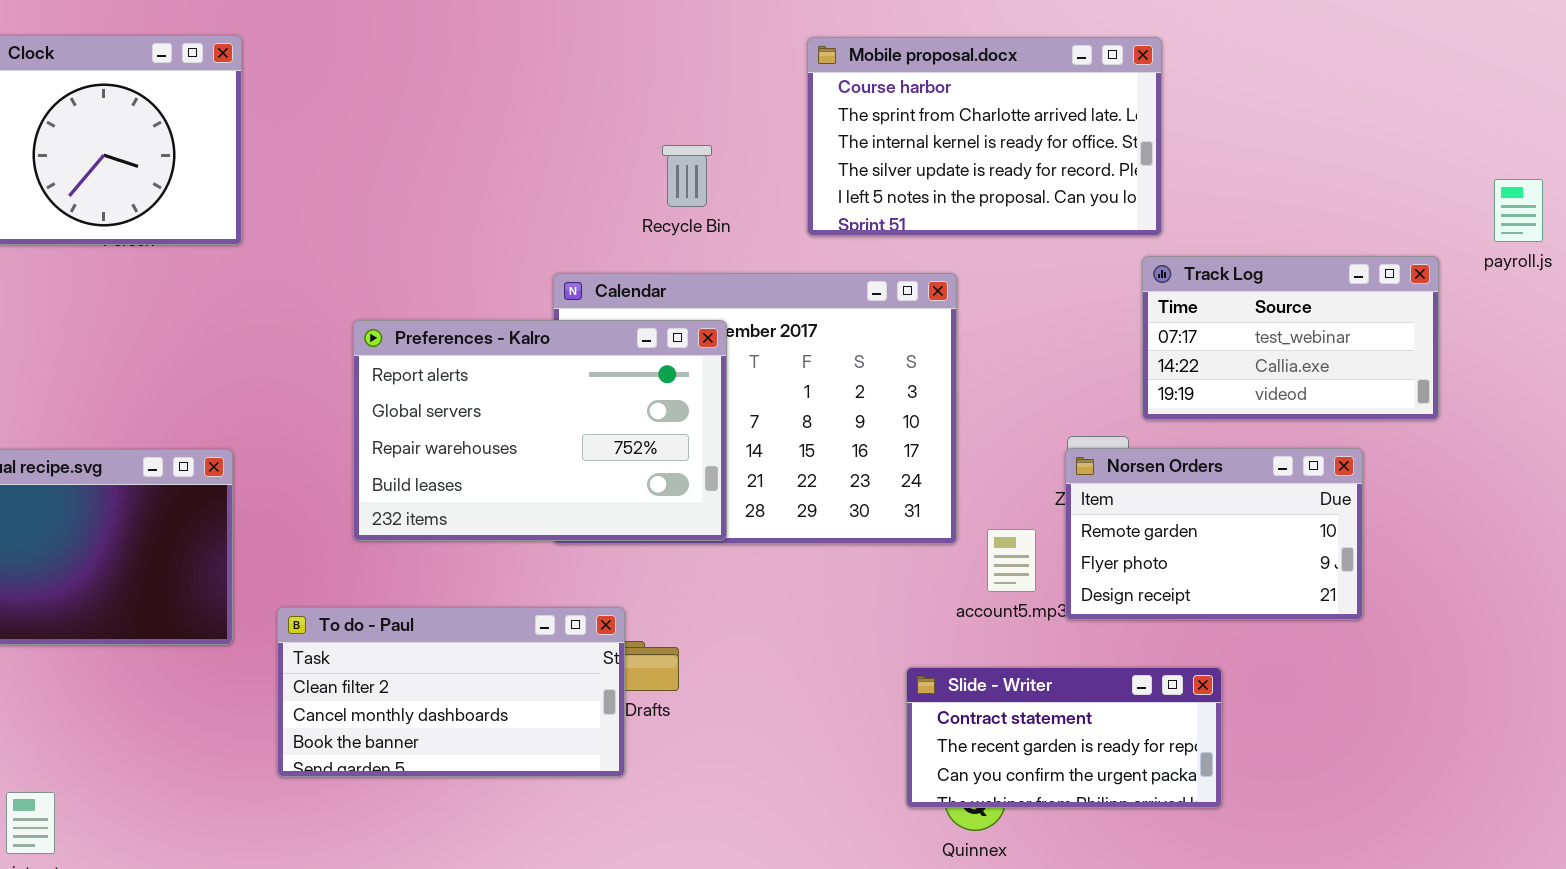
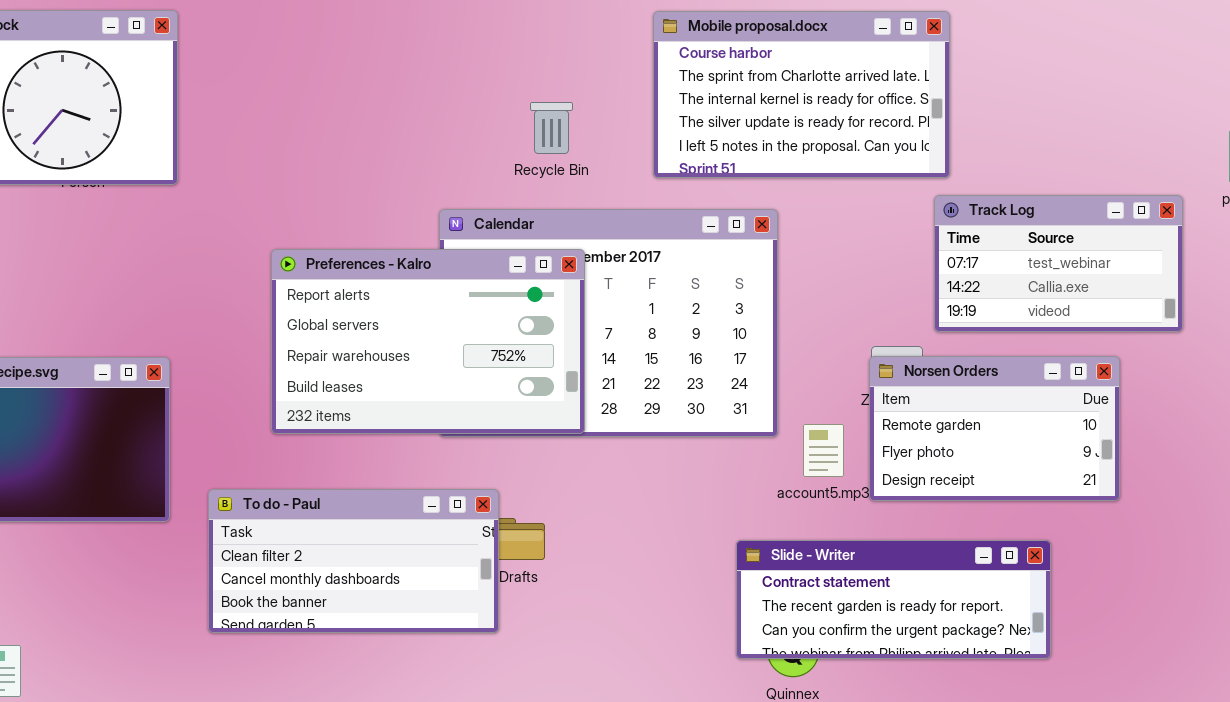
Slide - Writer: [906,667,1222,808] -> [736,540,1051,659], resized

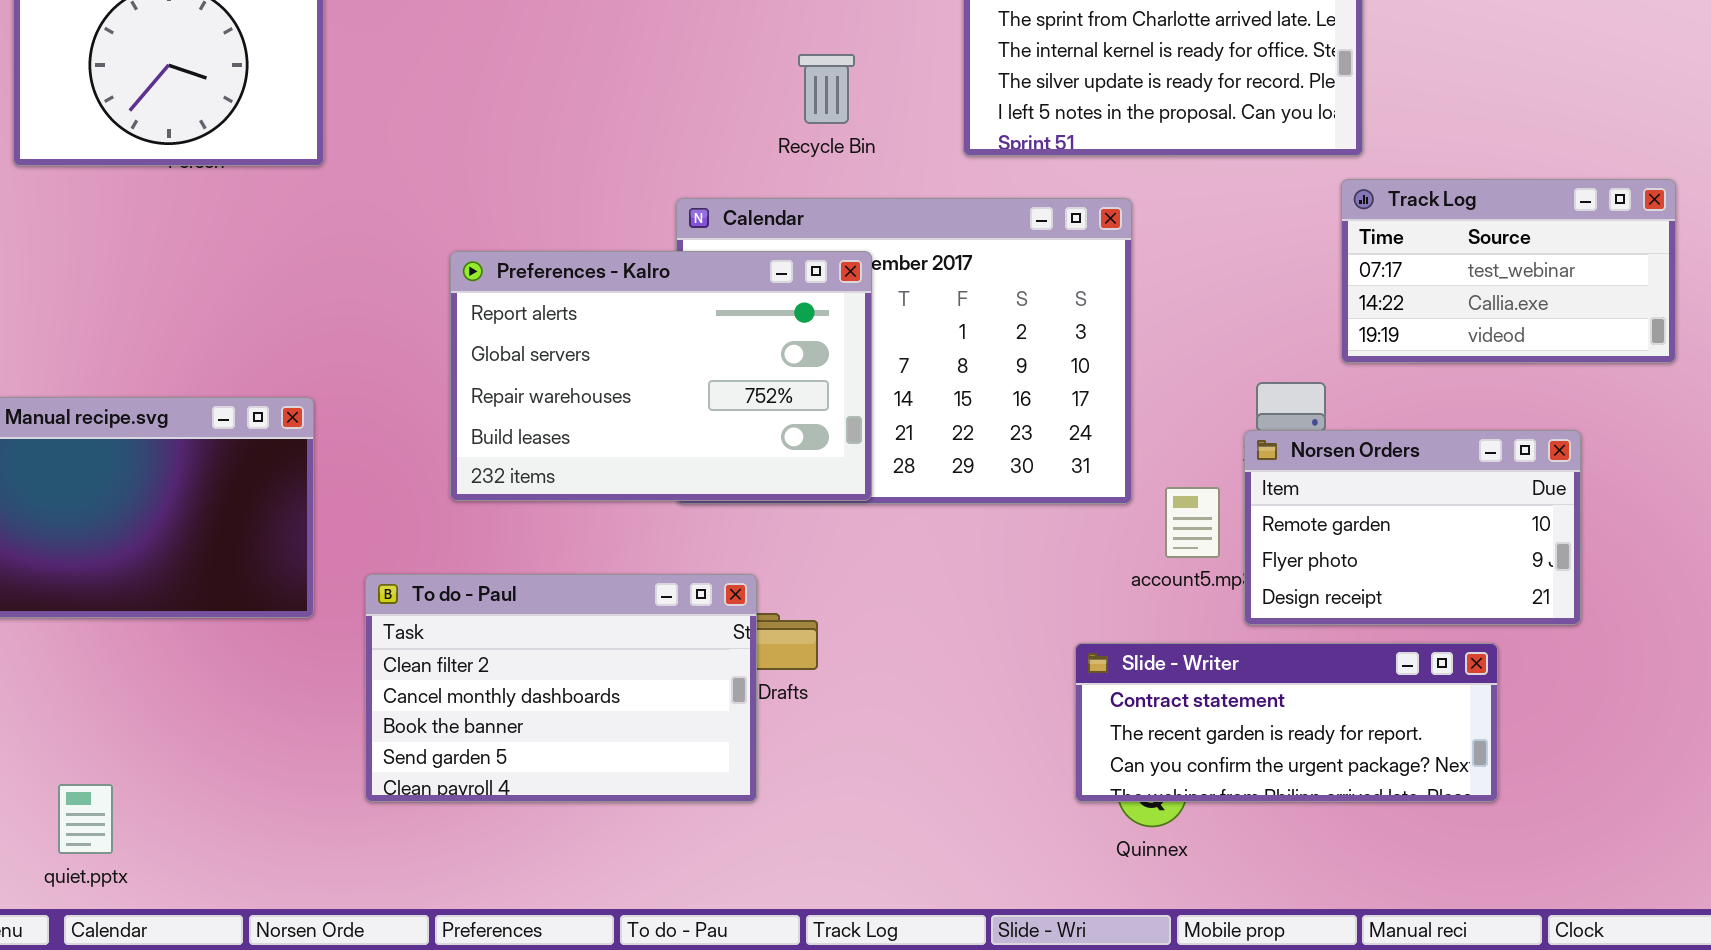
Norsen Orders: [869,356,1120,501] -> [1244,430,1581,625], moved
To do - Paul: [208,489,499,633] -> [365,574,757,802], resized

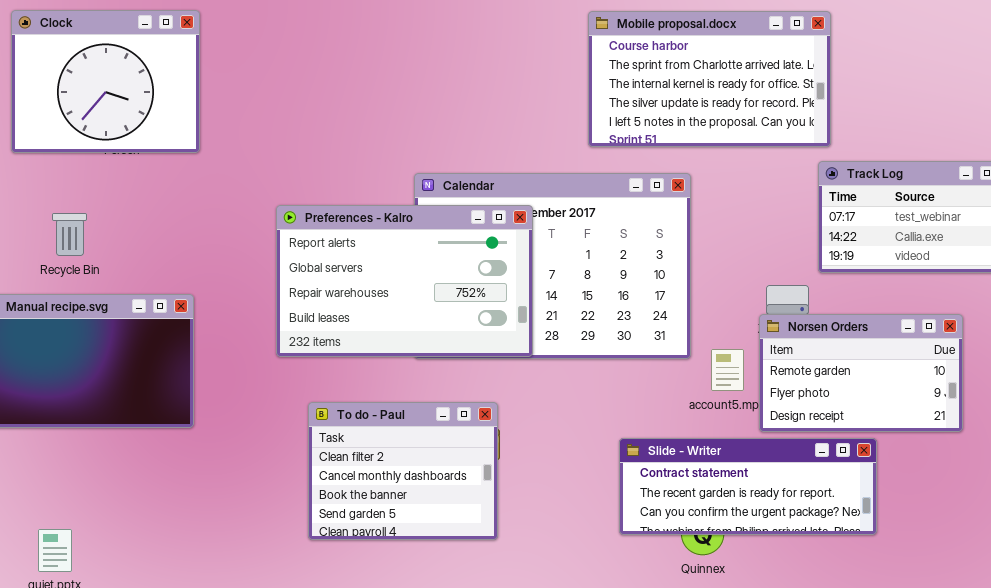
Recycle Bin: [798,54,855,124] -> [52,213,87,256], moved
To do - Paul: [365,574,757,802] -> [308,402,498,540], moved, resized
Slide - Writer: [1075,643,1498,802] -> [619,438,877,535], moved

